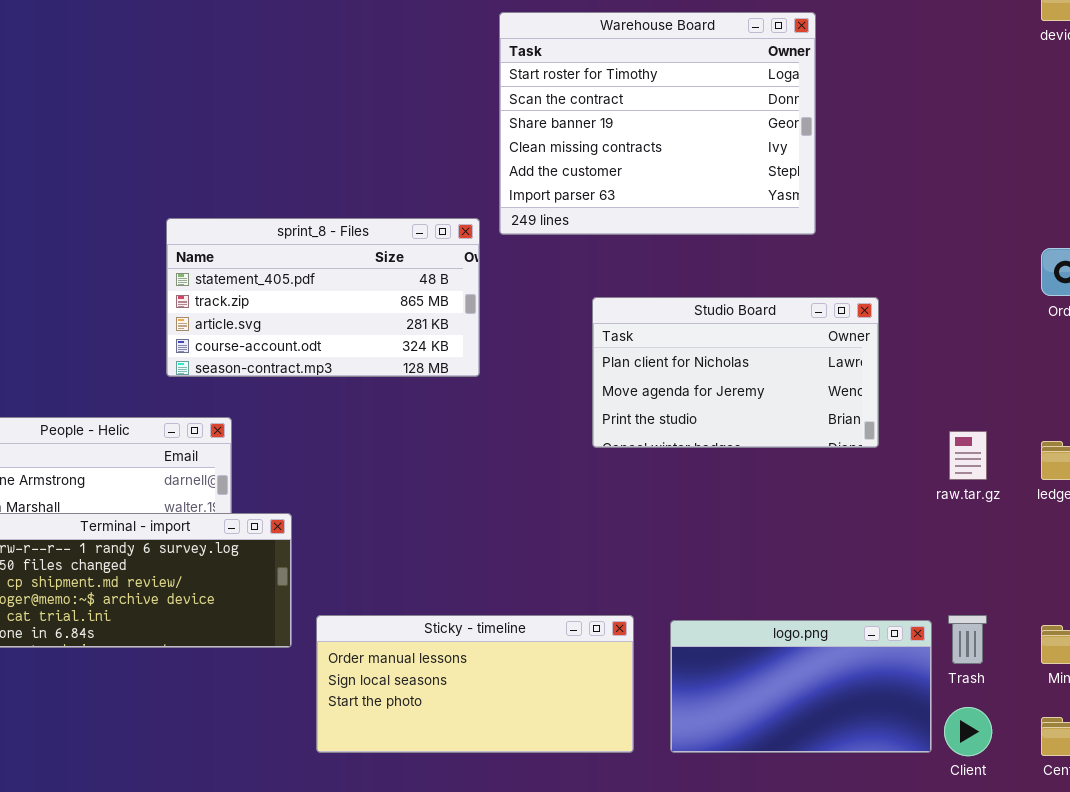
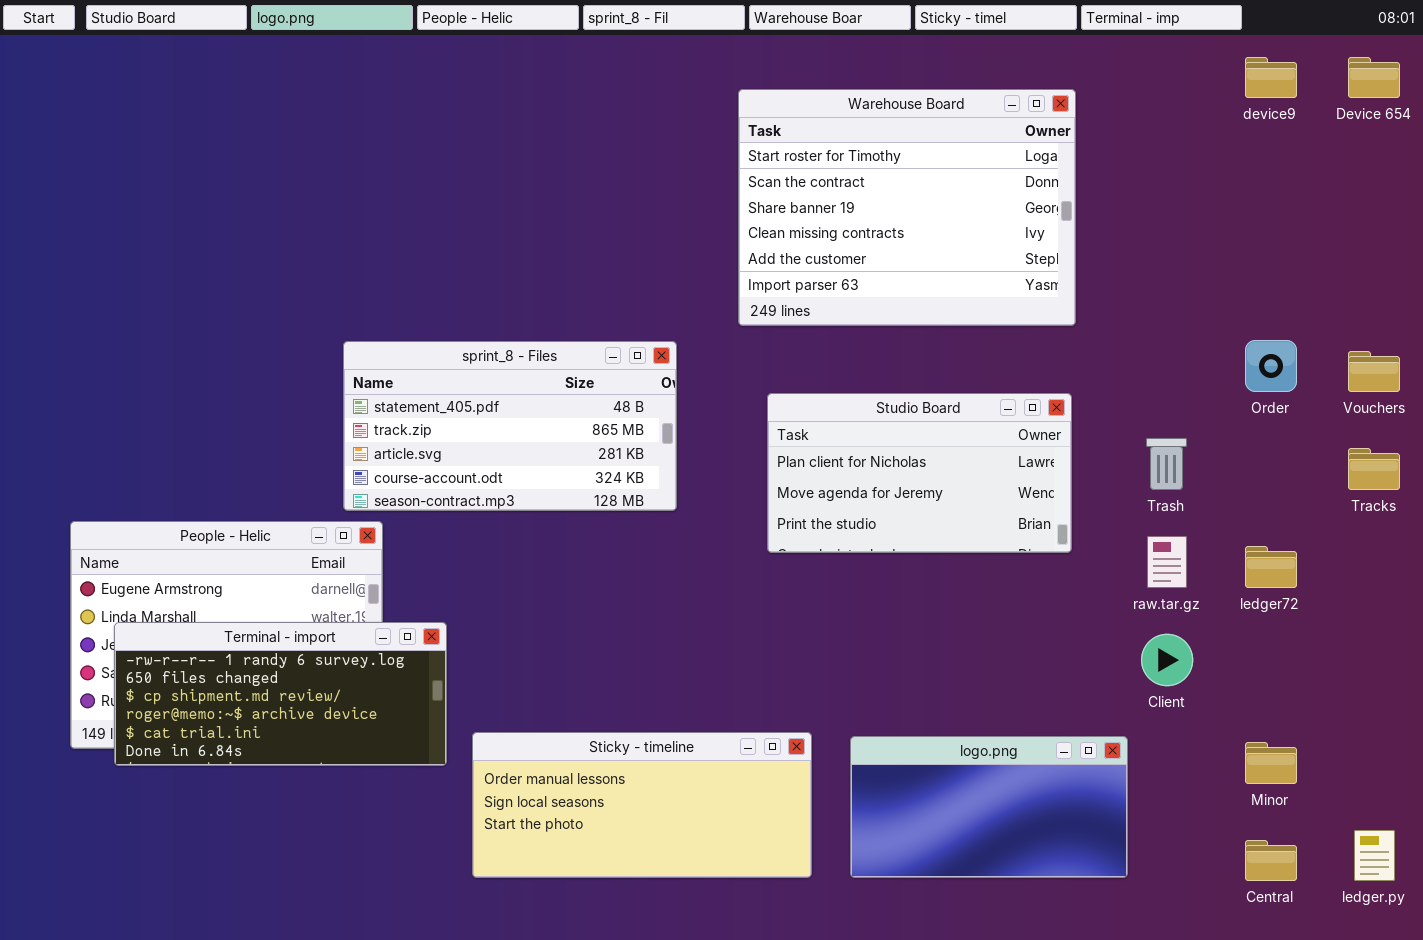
Warehouse Board: [499,12,816,235] -> [738,89,1076,326], moved
sprint_8 - Files: [166,218,480,377] -> [343,341,677,511], moved
Trash: [948,615,987,664] -> [1146,438,1187,490], moved
Client: [944,707,992,756] -> [1141,634,1193,686], moved

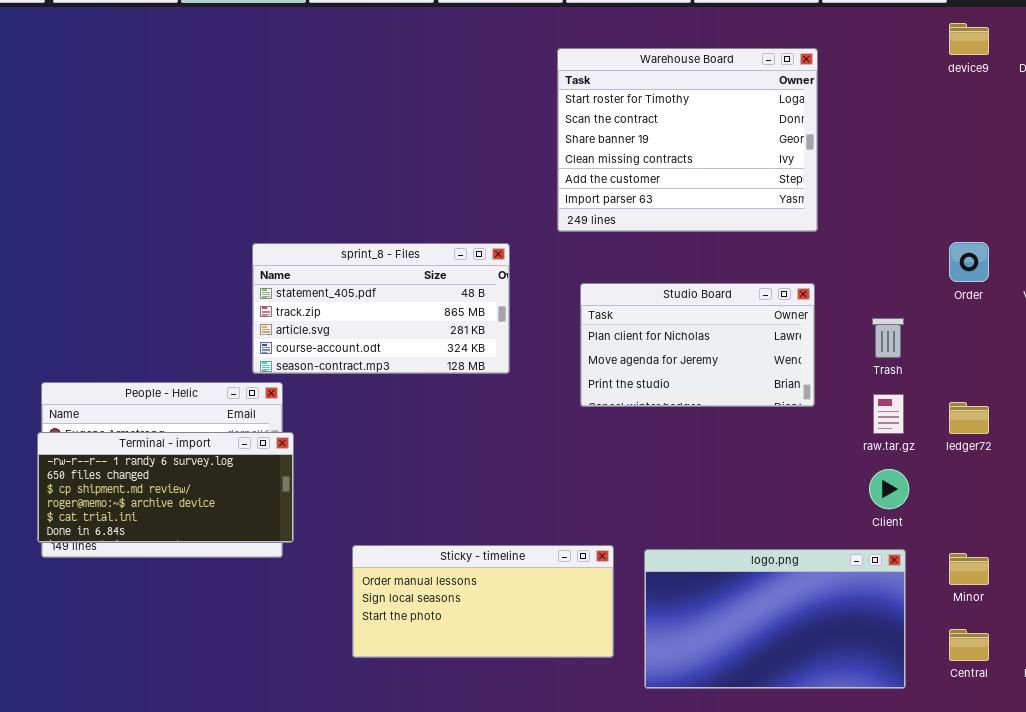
Terminal - import: [114,622,447,766] -> [37,432,294,543], moved
logo.png: [850,736,1128,878] -> [644,549,906,689], resized

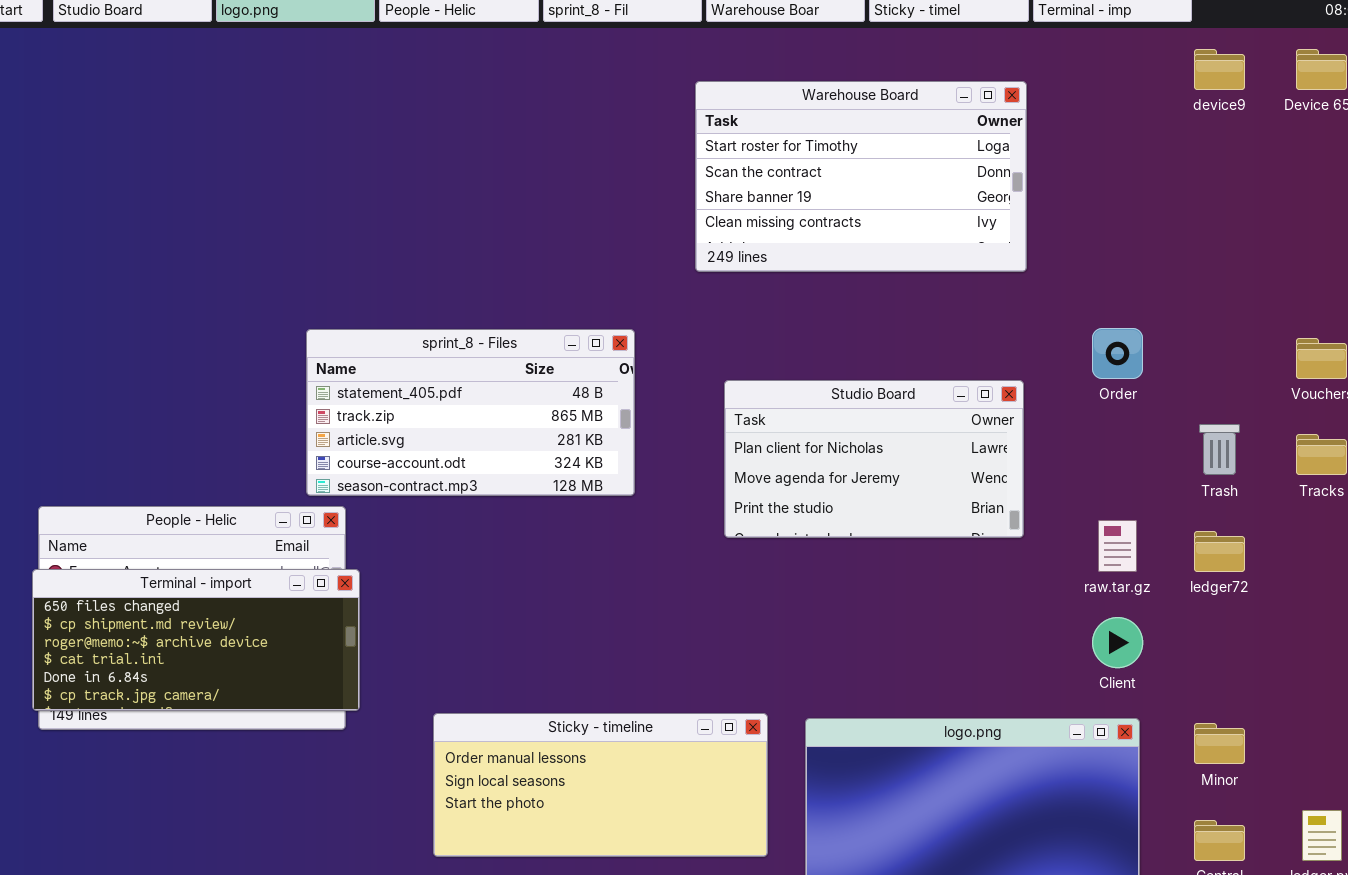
Warehouse Board: [557,48,818,232] -> [695,81,1027,272], resized
Order: [949,242,989,282] -> [1092,328,1143,379], moved
Trash: [872,318,904,358] -> [1199,424,1240,475], moved
Terminal - import: [37,432,294,543] -> [32,569,360,711], scrolled down 1 row

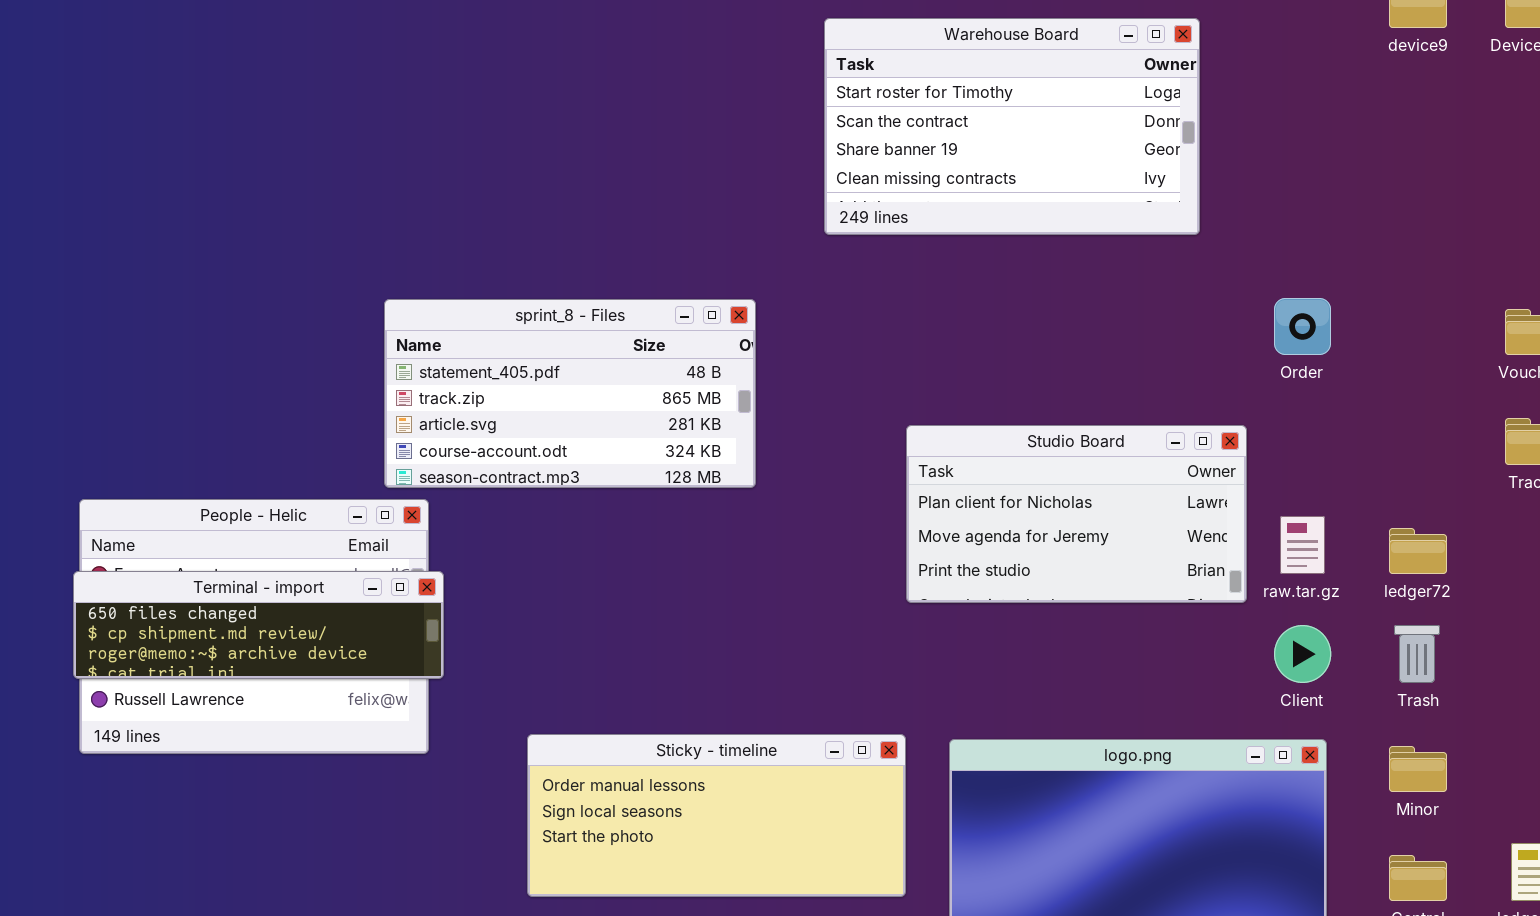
Studio Board: [724,380,1024,538] -> [906,425,1247,603], moved
Trash: [1199,424,1240,475] -> [1394,625,1440,683], moved
Terminal - import: [32,569,360,711] -> [73,571,444,679], resized

